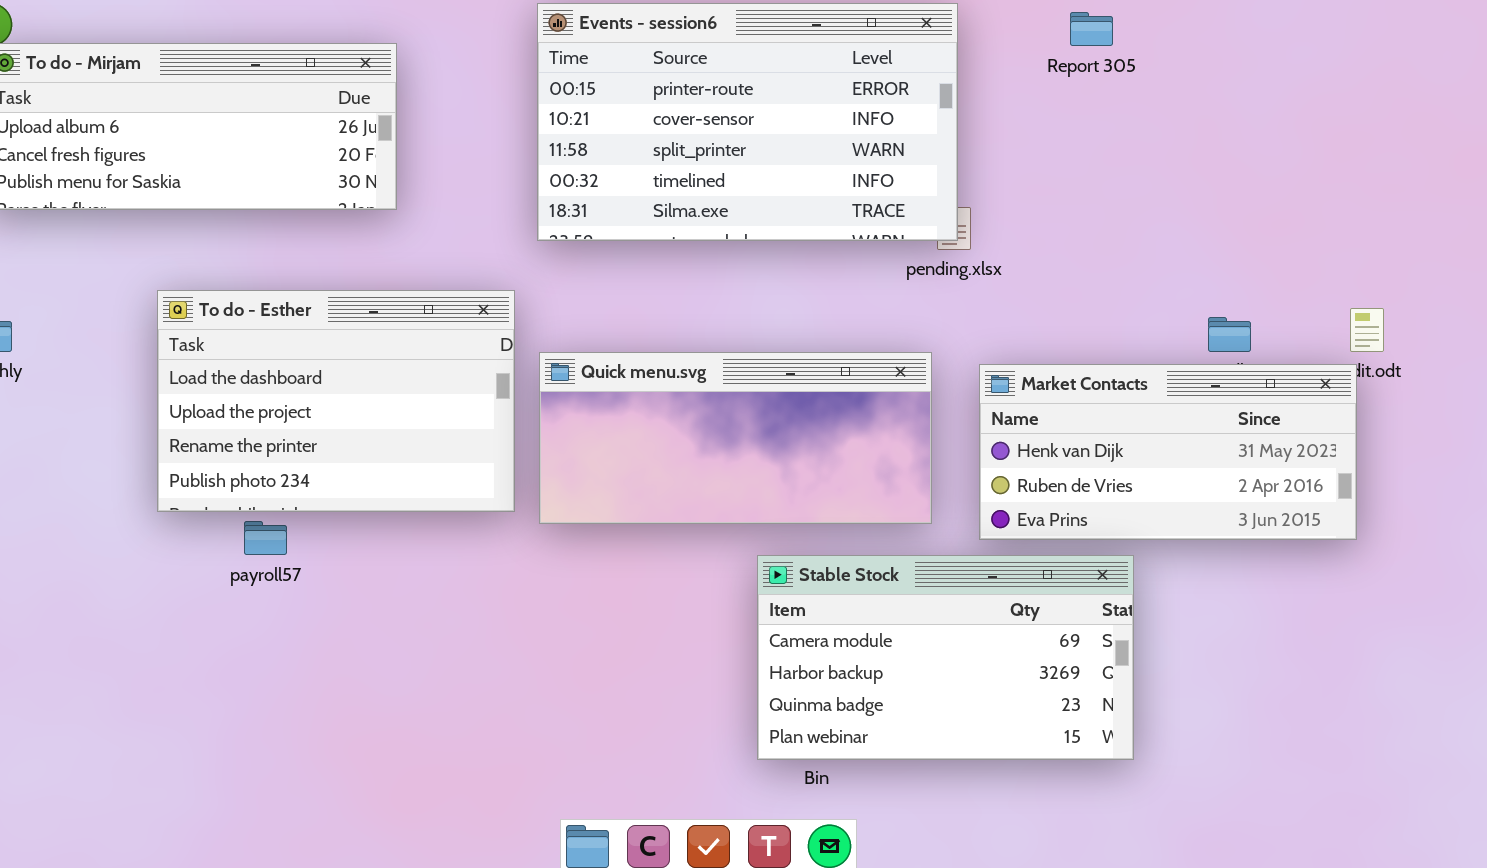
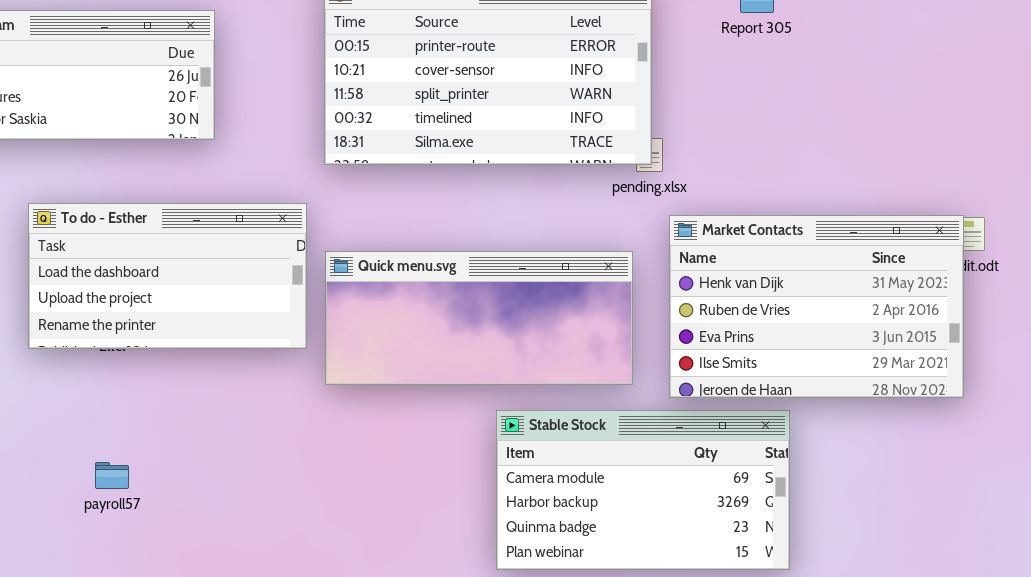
To do - Esther: [157,290,515,512] -> [28,203,307,349], resized
Market Contacts: [979,364,1357,540] -> [669,215,964,398], resized
payroll57: [244,521,287,555] -> [95,462,129,489], moved

